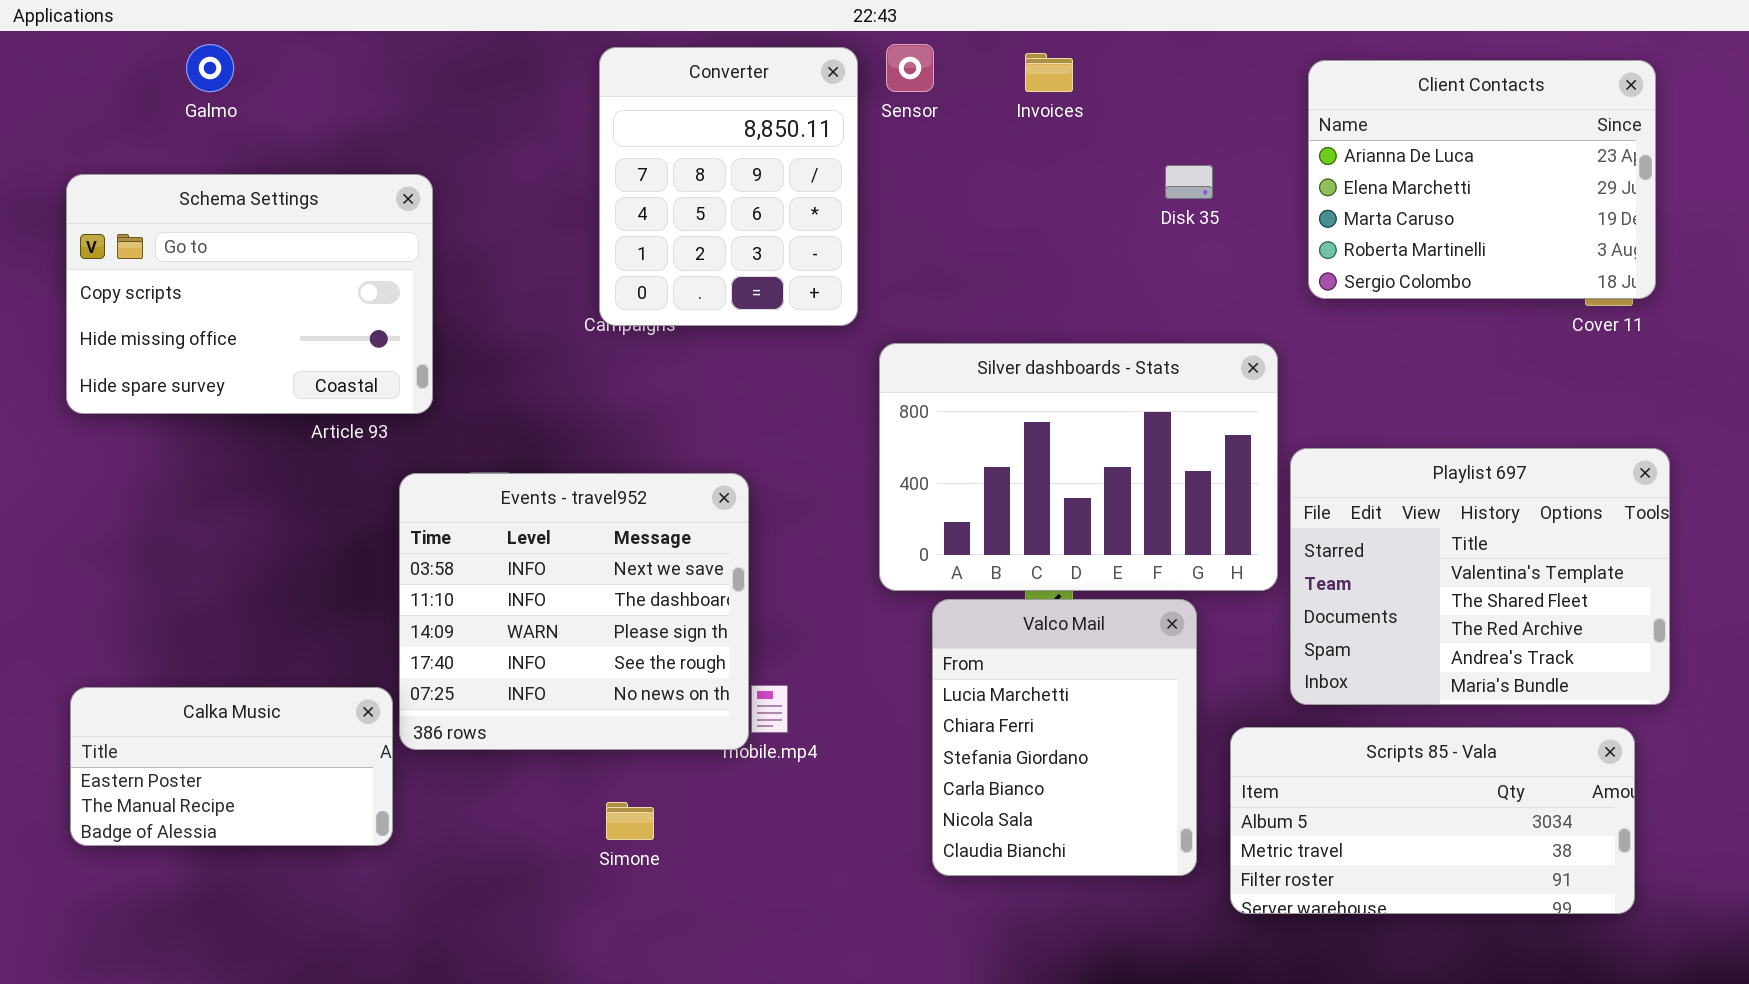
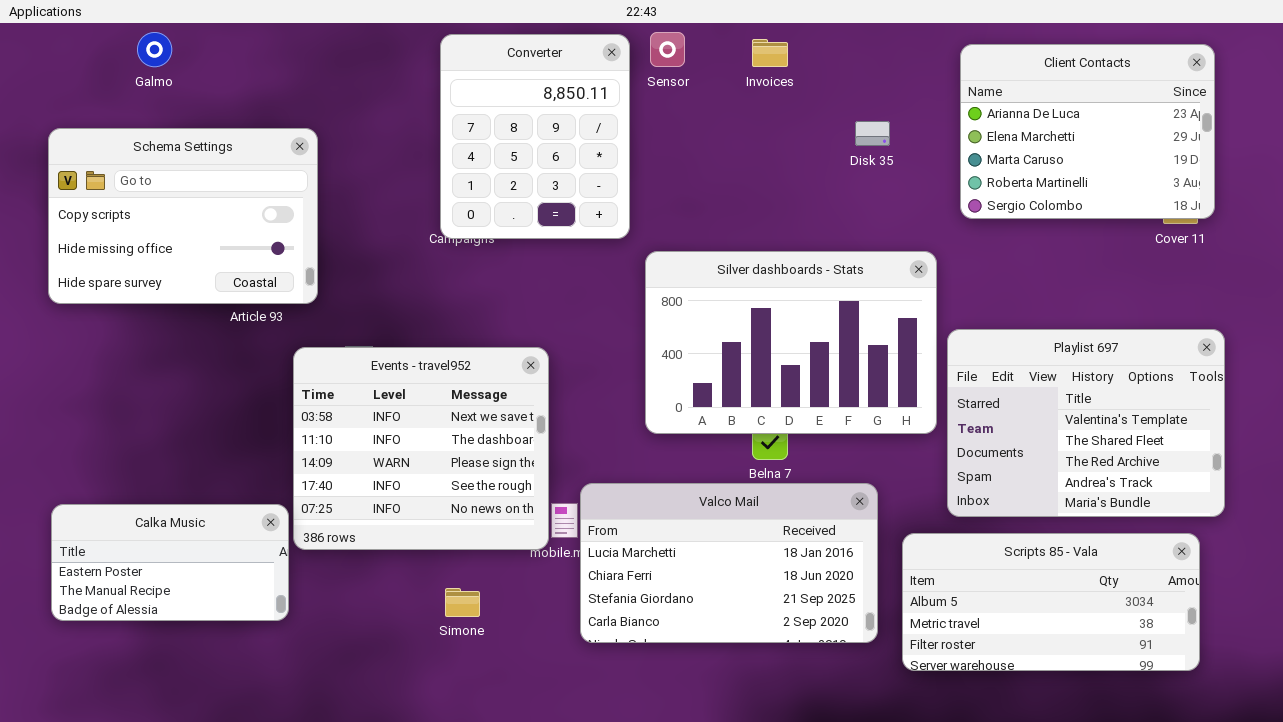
Valco Mail: [932,599,1197,876] -> [580,483,878,643], resized

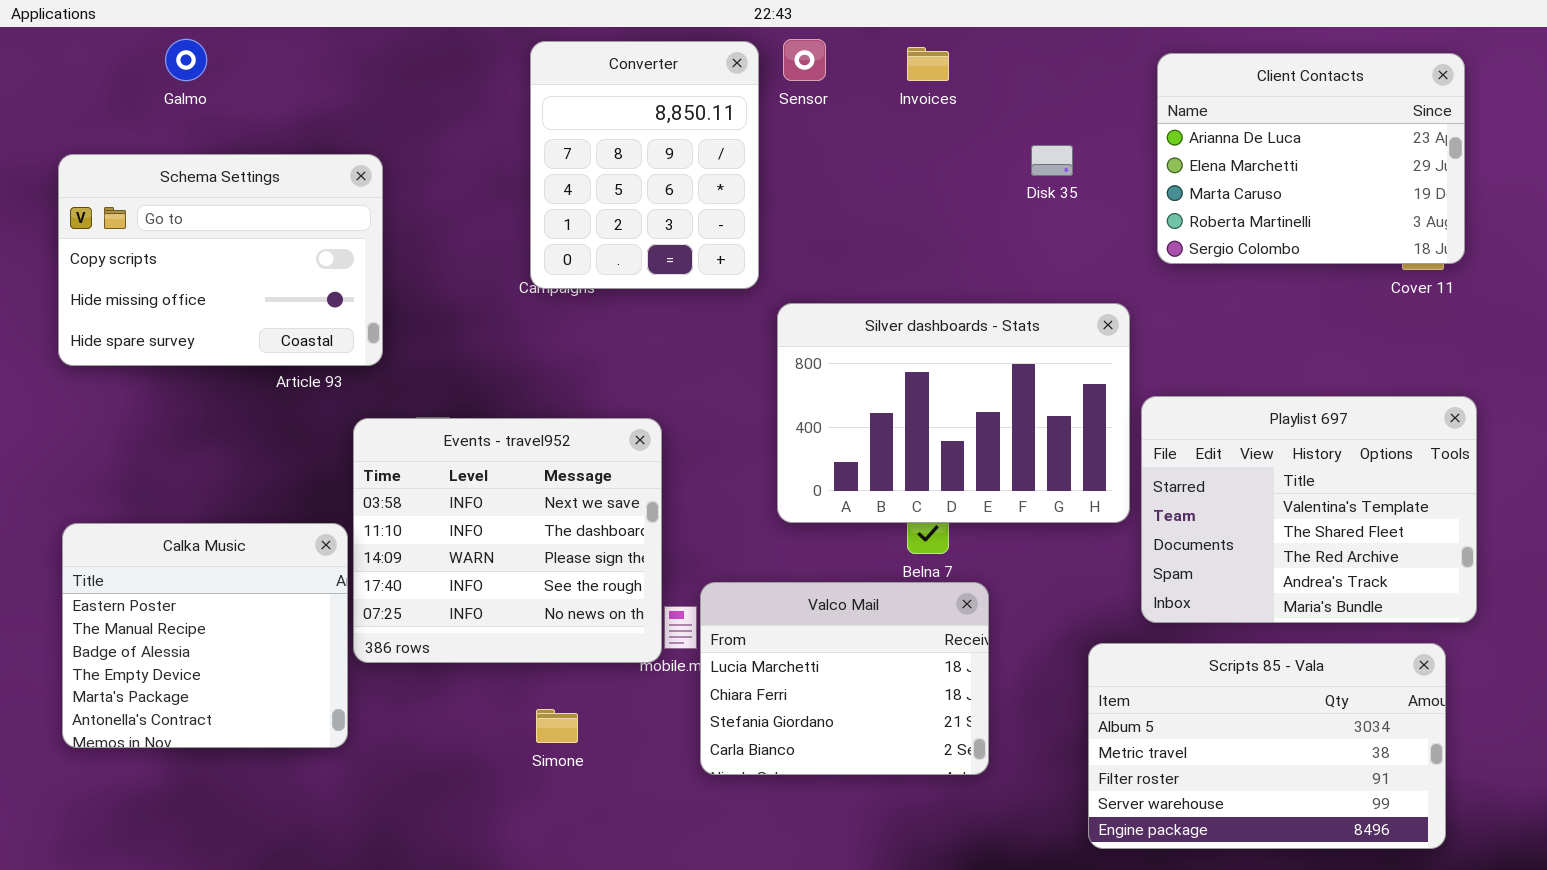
Valco Mail: [580,483,878,643] -> [700,582,989,775], resized
Calka Music: [51,504,289,621] -> [62,523,348,748], resized
Scripts 85 - Vala: [902,533,1200,671] -> [1088,643,1446,849], resized

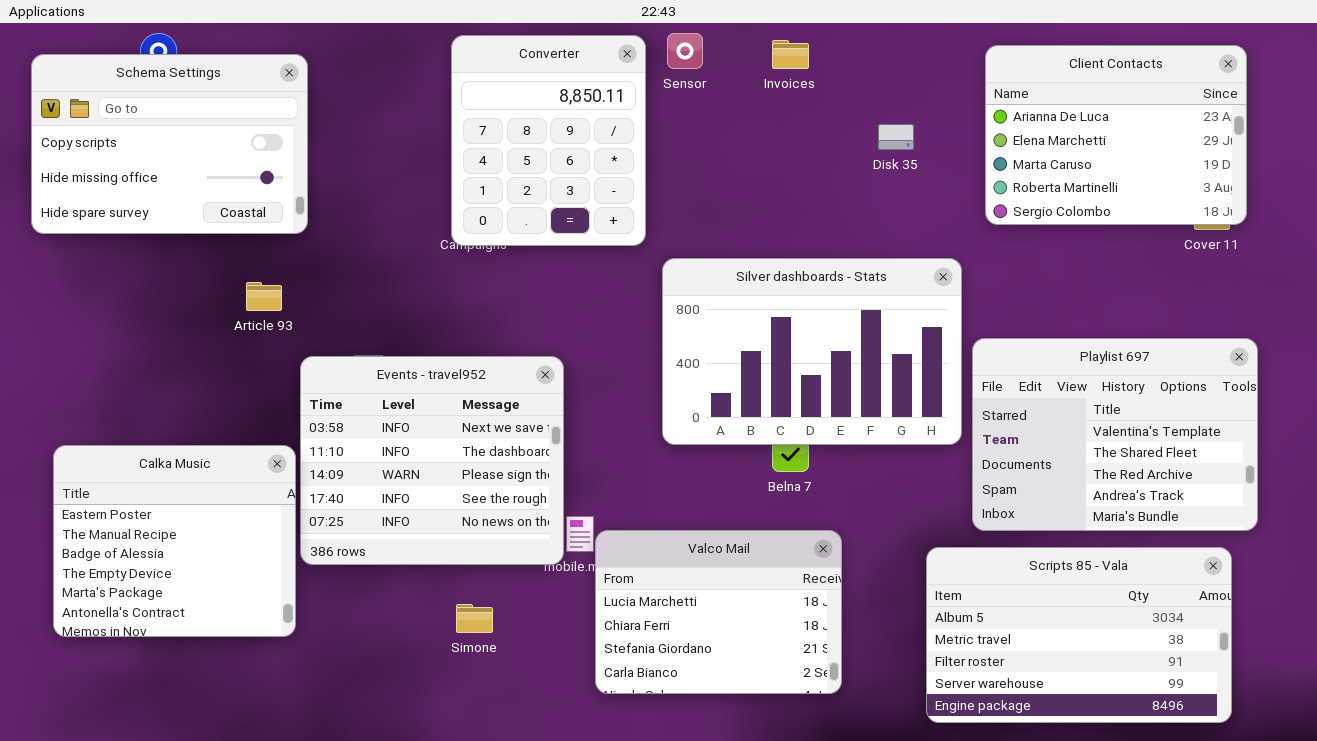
Schema Settings: [58,154,383,366] -> [31,54,308,234], moved
Valco Mail: [700,582,989,775] -> [595,530,842,694], moved

